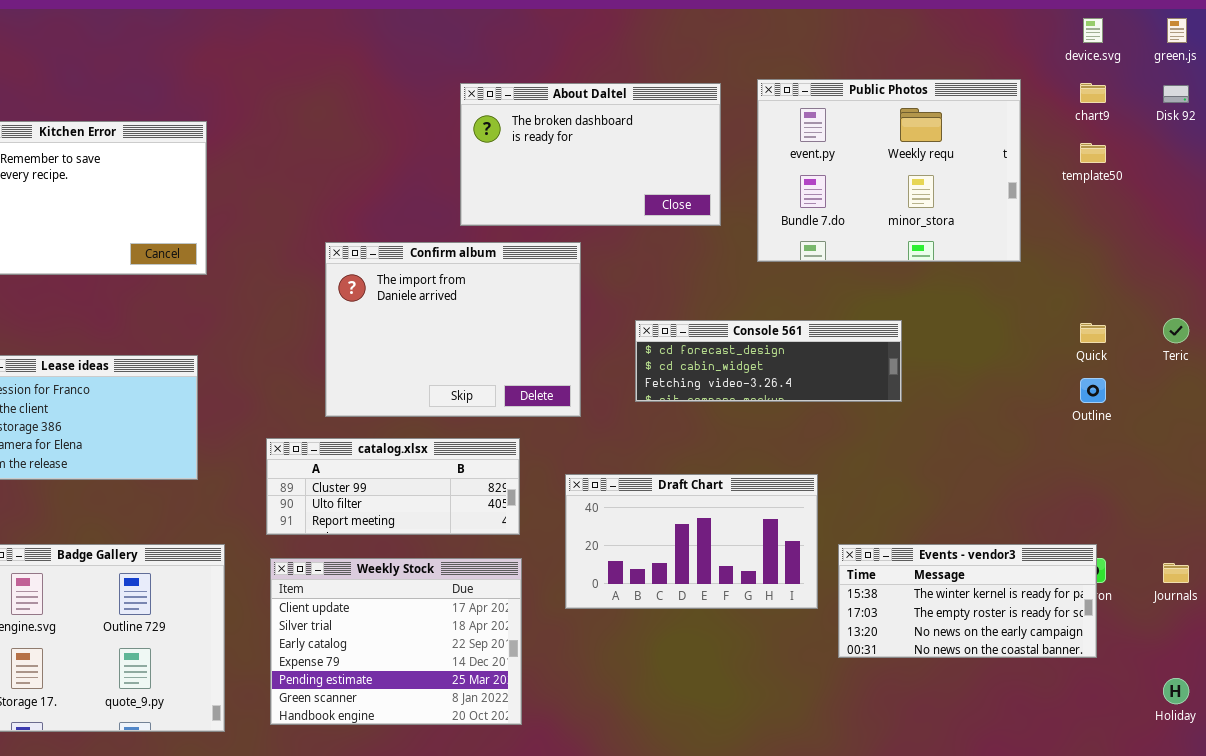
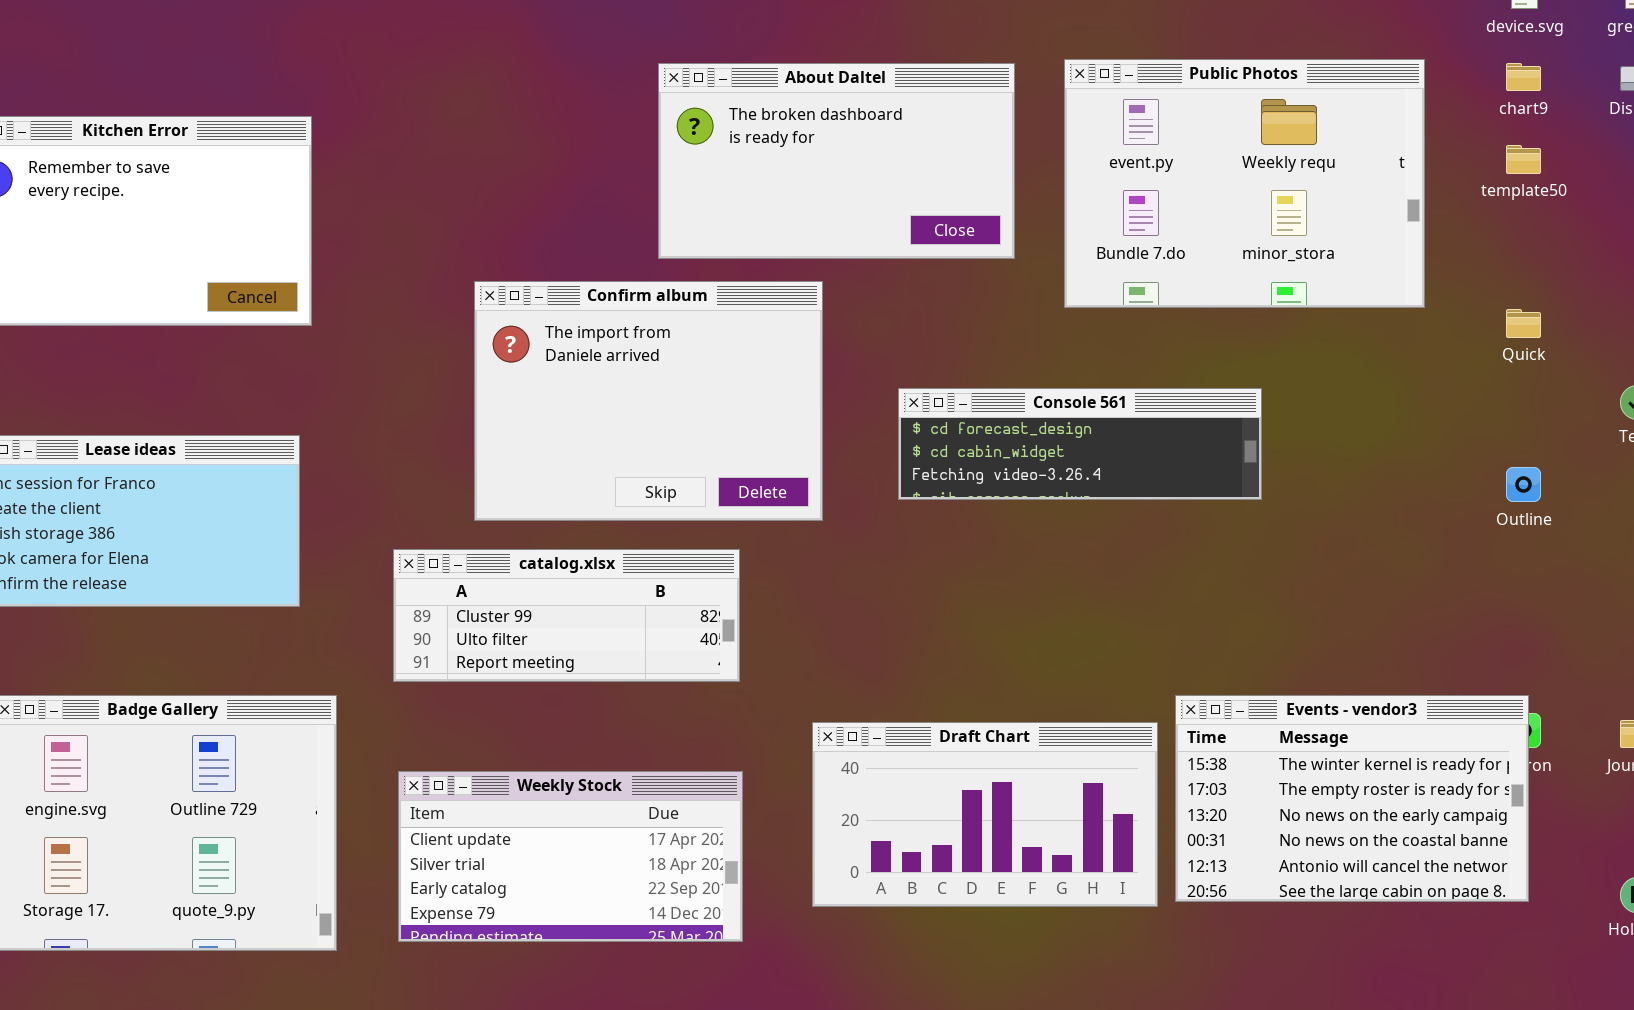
Quick: [1080,323,1106,343] -> [1506,309,1541,338], moved
Draft Chart: [565,474,818,609] -> [812,722,1158,907], moved
Events - vendor3: [838,544,1097,658] -> [1175,695,1529,902], resized
Weekly Stock: [270,558,522,725] -> [398,771,743,942], resized

